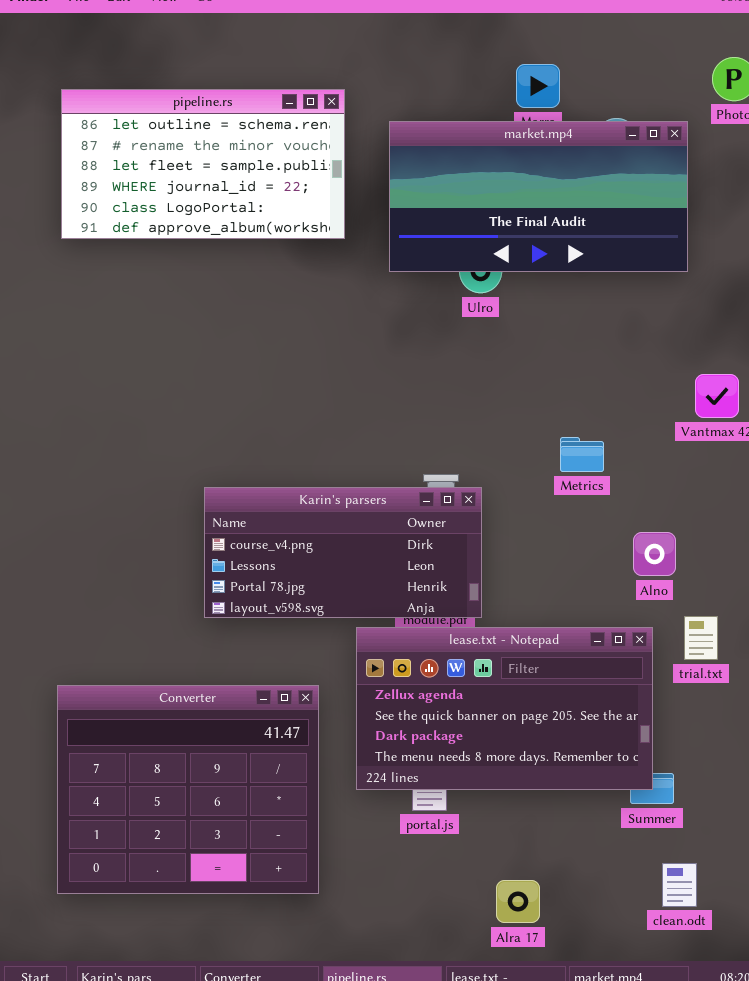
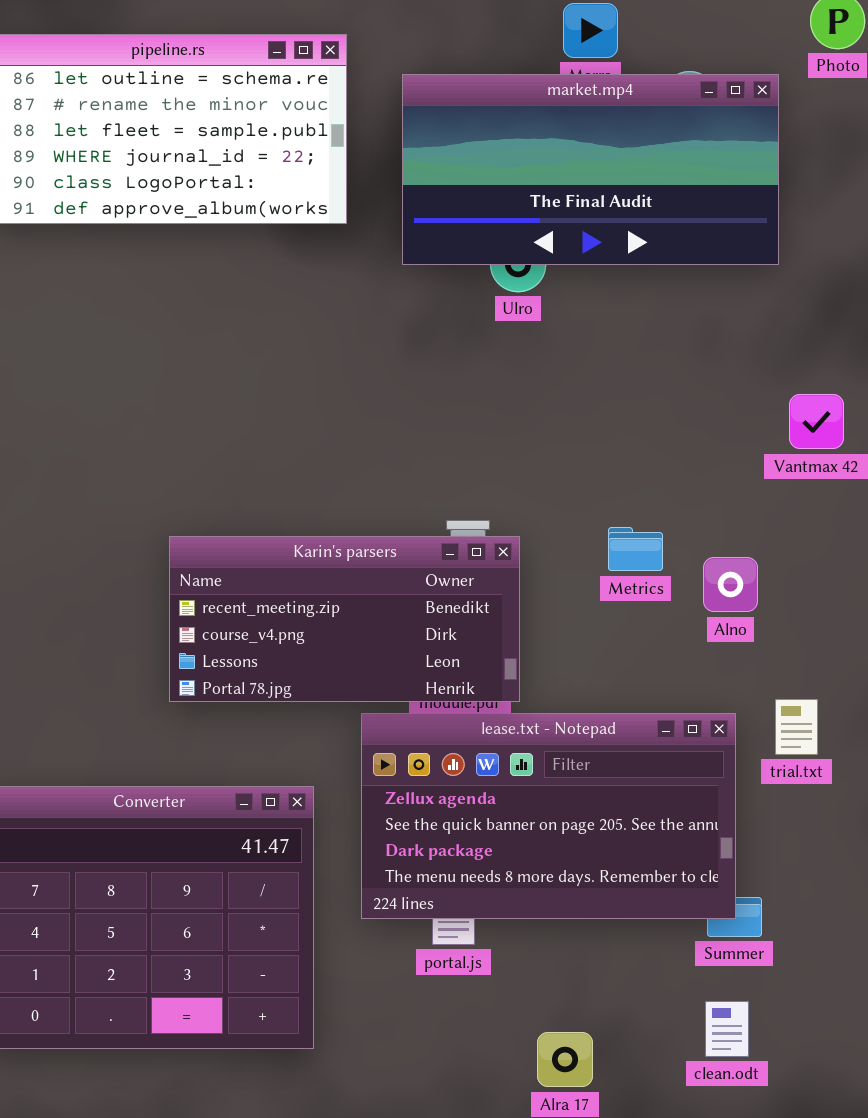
Metrics: [560,437,604,472] -> [608,527,663,571], moved
Karin's parsers: [204,487,482,618] -> [169,536,520,702], scrolled up 1 row
Alno: [633,532,676,576] -> [703,557,758,612], moved
clean.odt: [662,863,697,907] -> [705,1001,749,1057], moved

